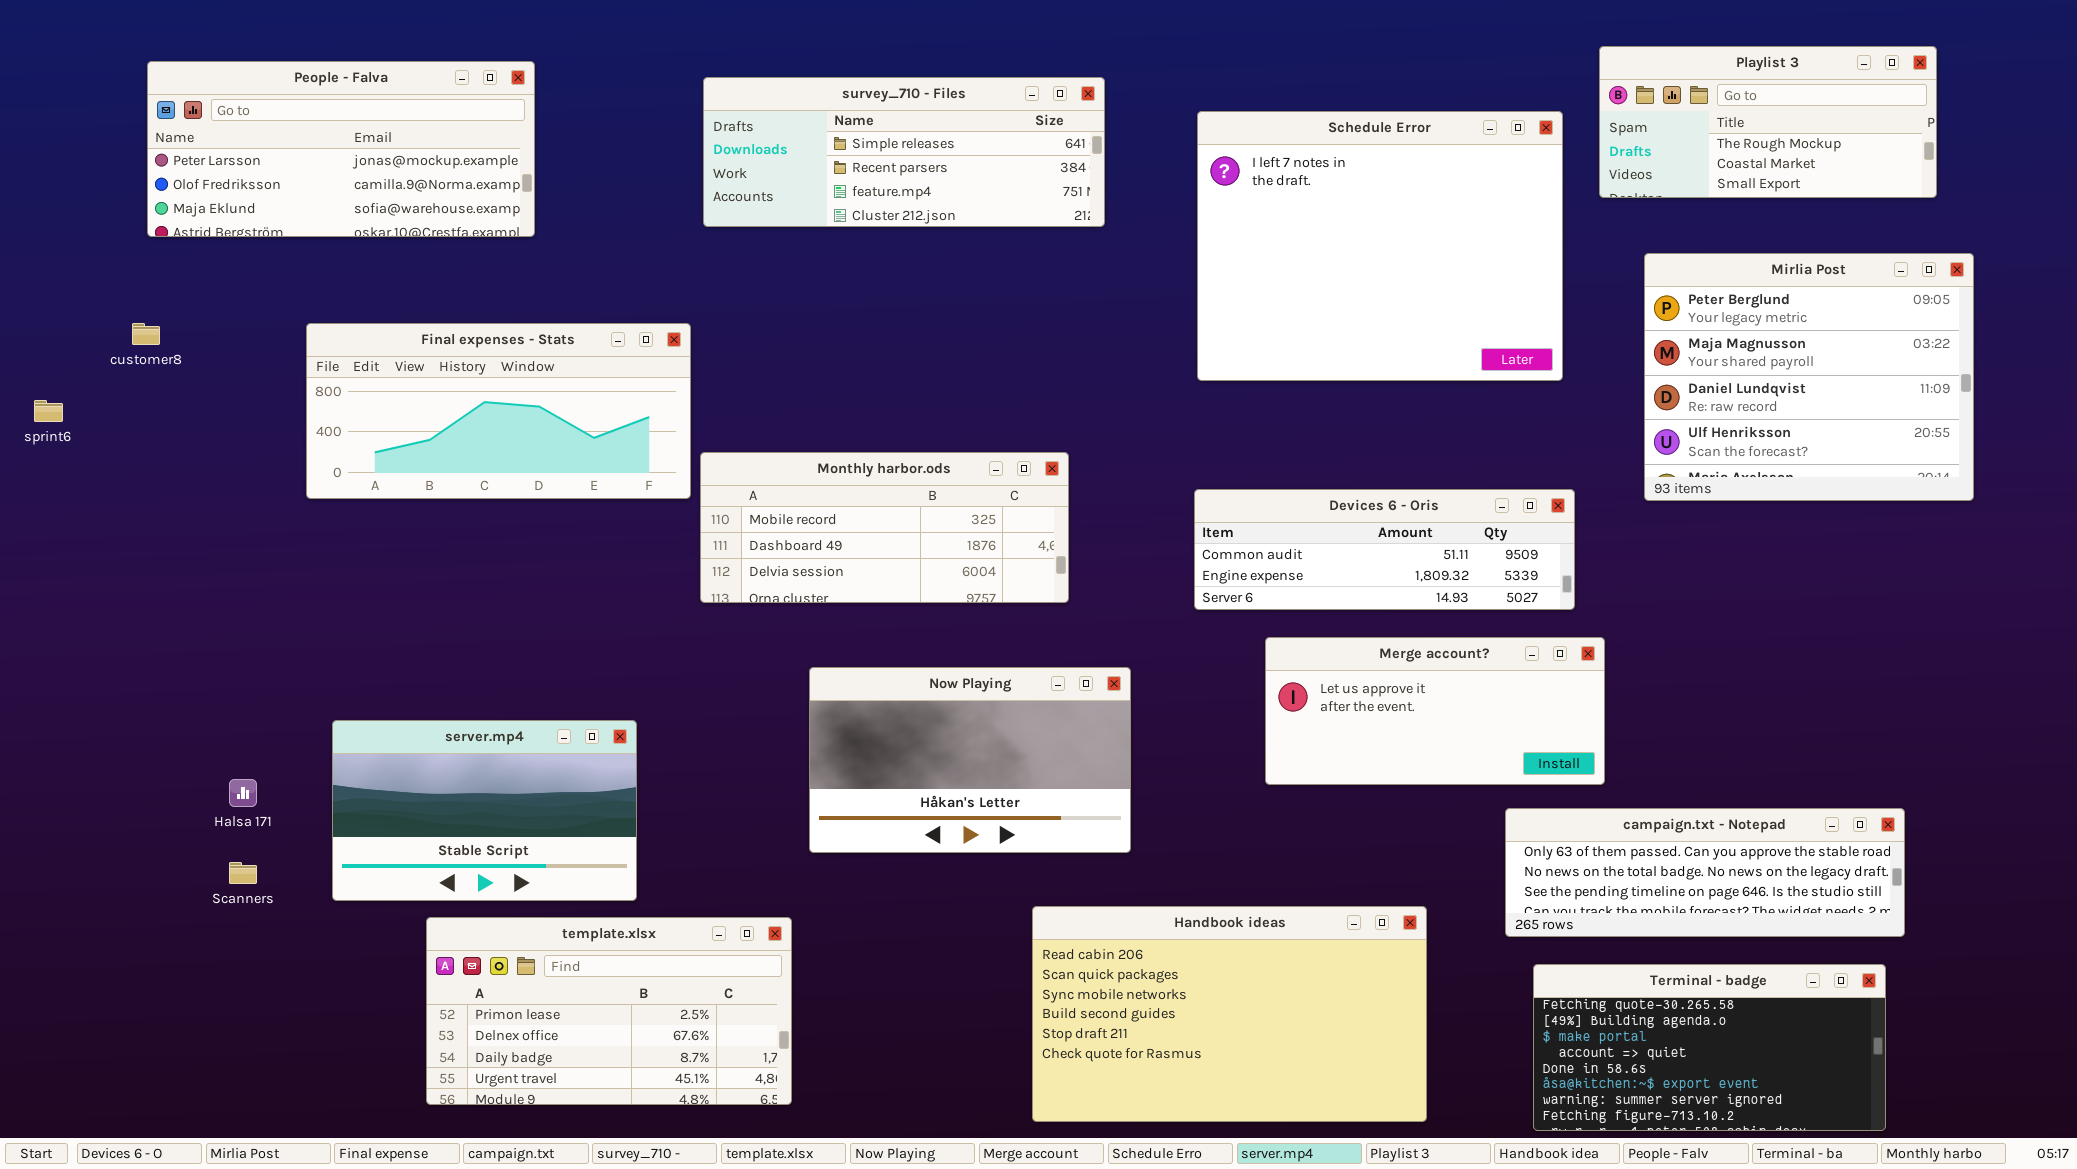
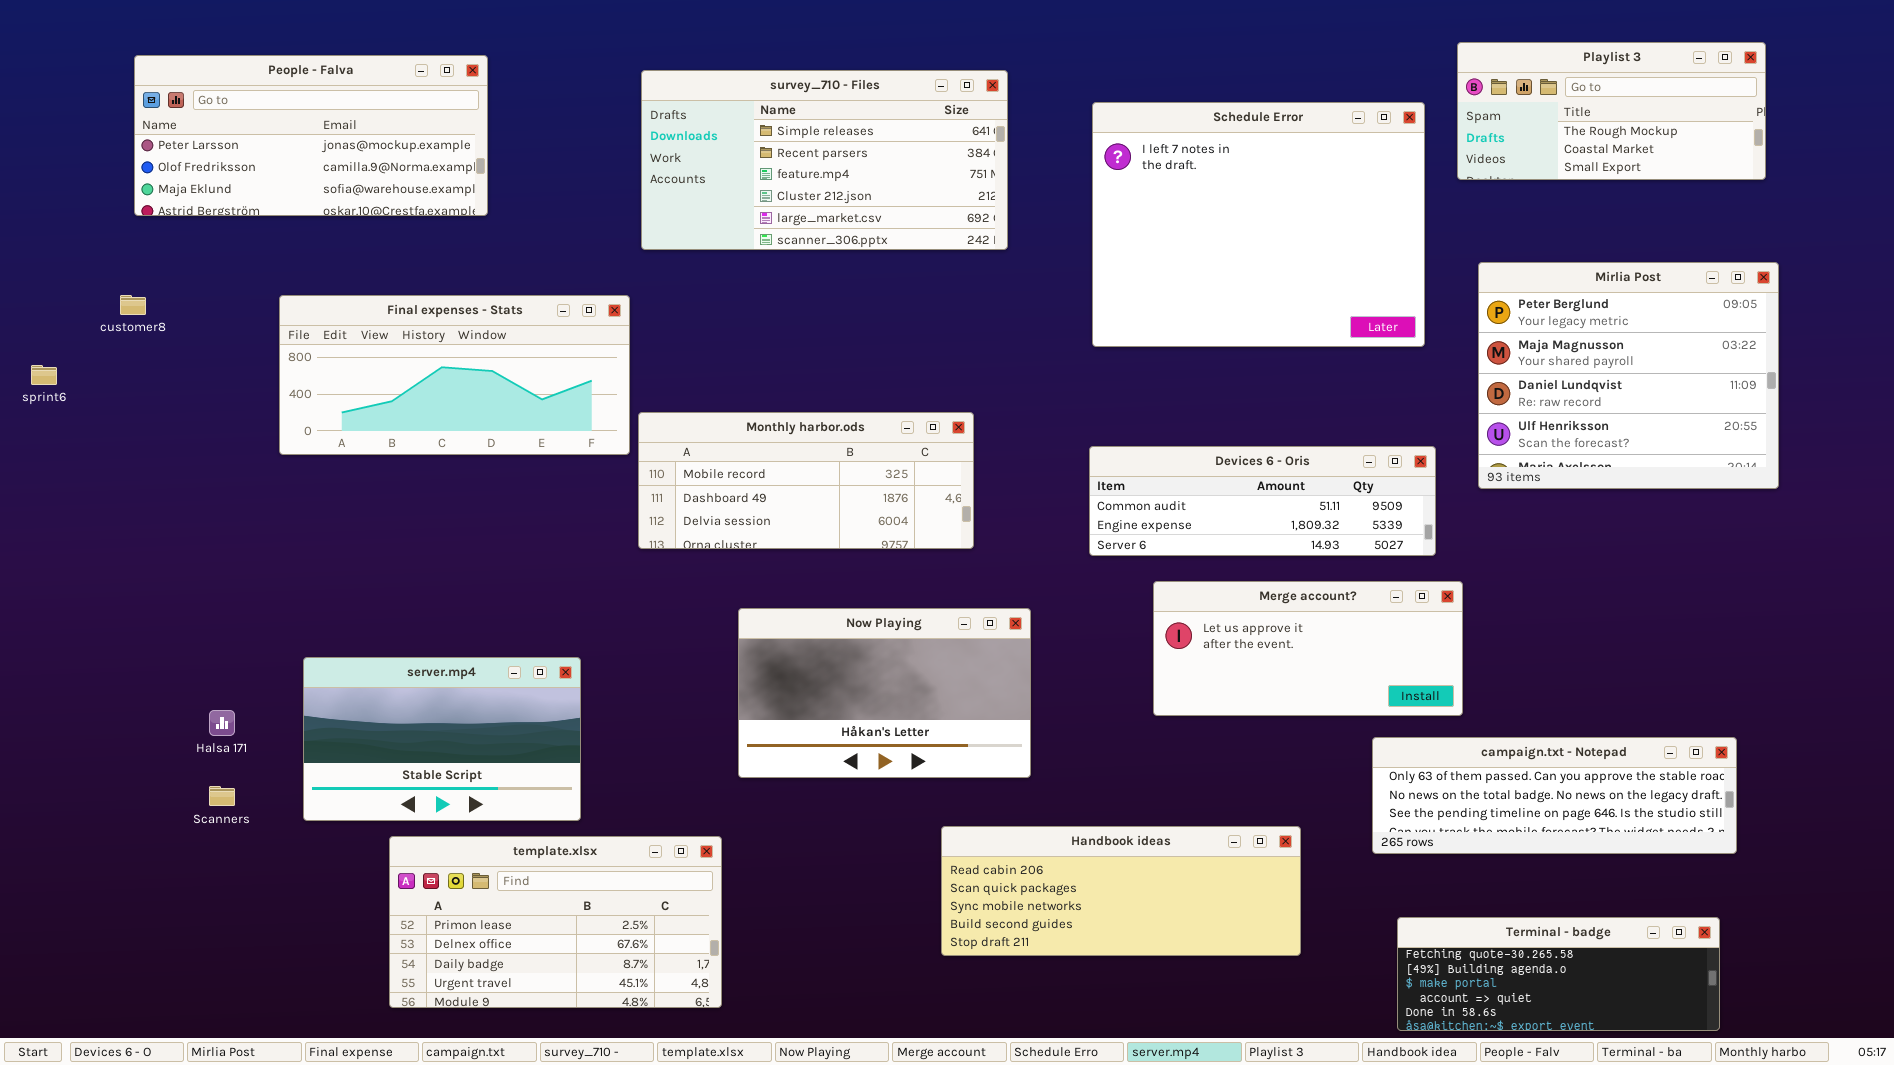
survey_710 - Files: [703,77,1105,227] -> [641,70,1008,250], resized
Mirlia Post: [1644,253,1974,501] -> [1478,262,1779,489], moved
Handbook ideas: [1032,906,1427,1122] -> [941,826,1301,956], resized
Terminal - badge: [1533,964,1886,1131] -> [1397,917,1720,1031], resized

